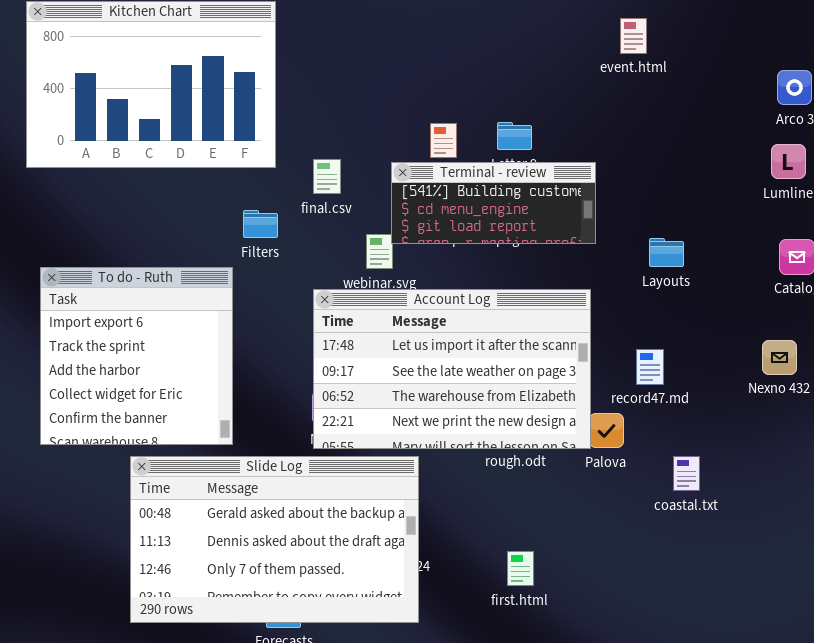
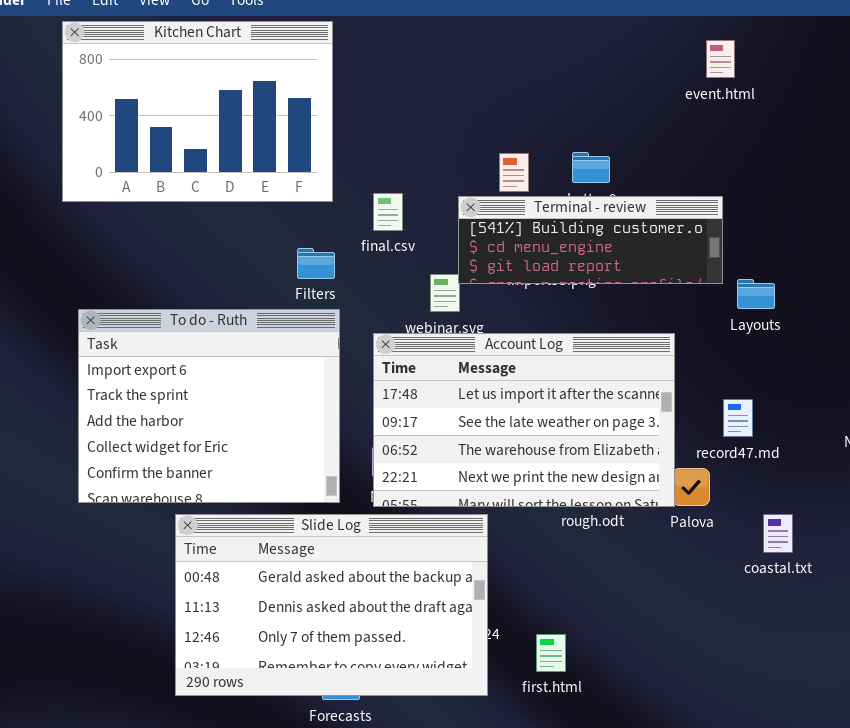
Terminal - review: [391,162,596,244] -> [458,196,723,284], resized
To do - Ruth: [40,267,233,445] -> [78,309,340,503], resized
first.html: [507,551,534,586] -> [536,634,566,672], moved

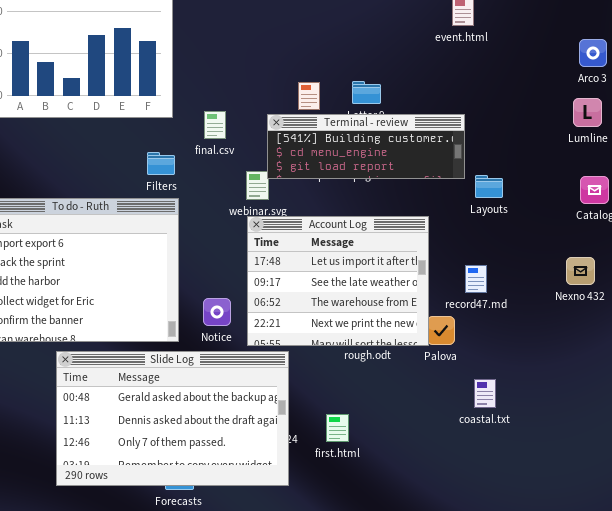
Account Log: [373,333,675,507] -> [247,216,429,346], resized
coastal.txt: [763,514,793,553] -> [474,379,496,408], moved
first.html: [536,634,566,672] -> [326,414,349,442], moved

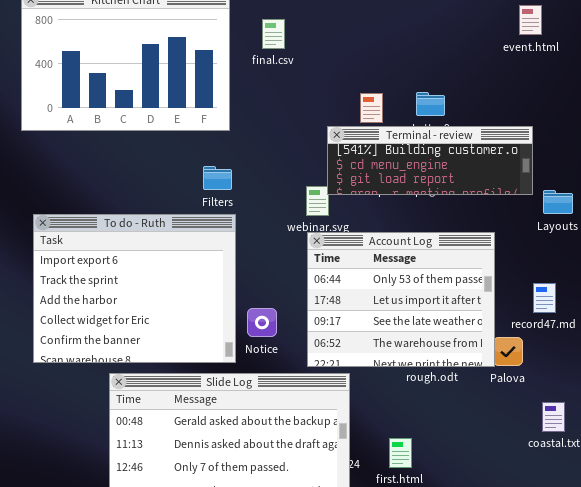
final.csv: [204,111,226,139] -> [262,19,285,49], moved
Account Log: [247,216,429,346] -> [307,232,495,367], scrolled up 1 row
Notice: [203,298,231,326] -> [247,308,277,337], moved

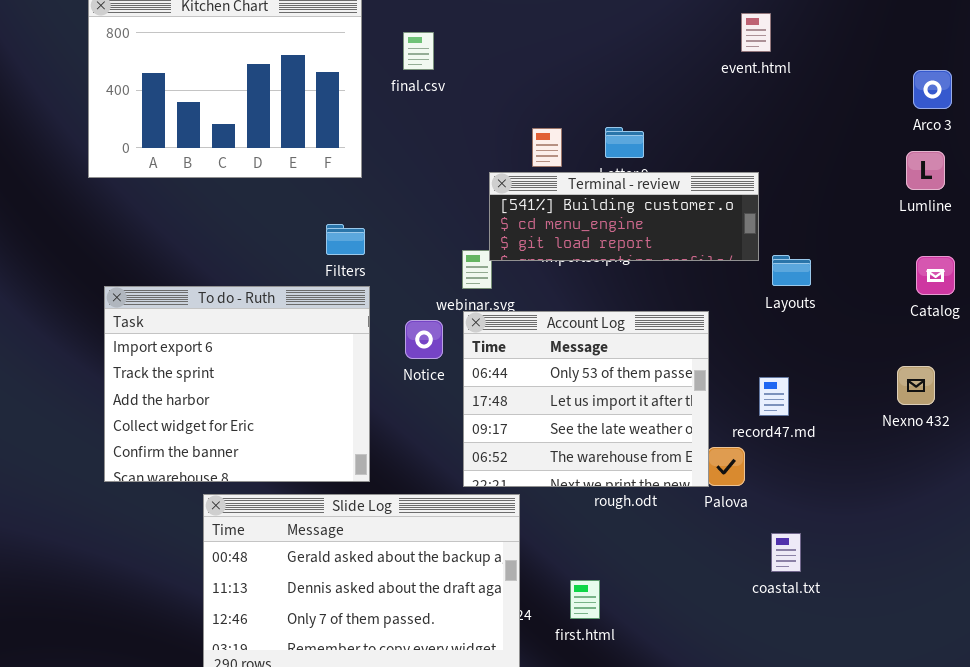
Notice: [247,308,277,337] -> [405,320,443,359], moved

